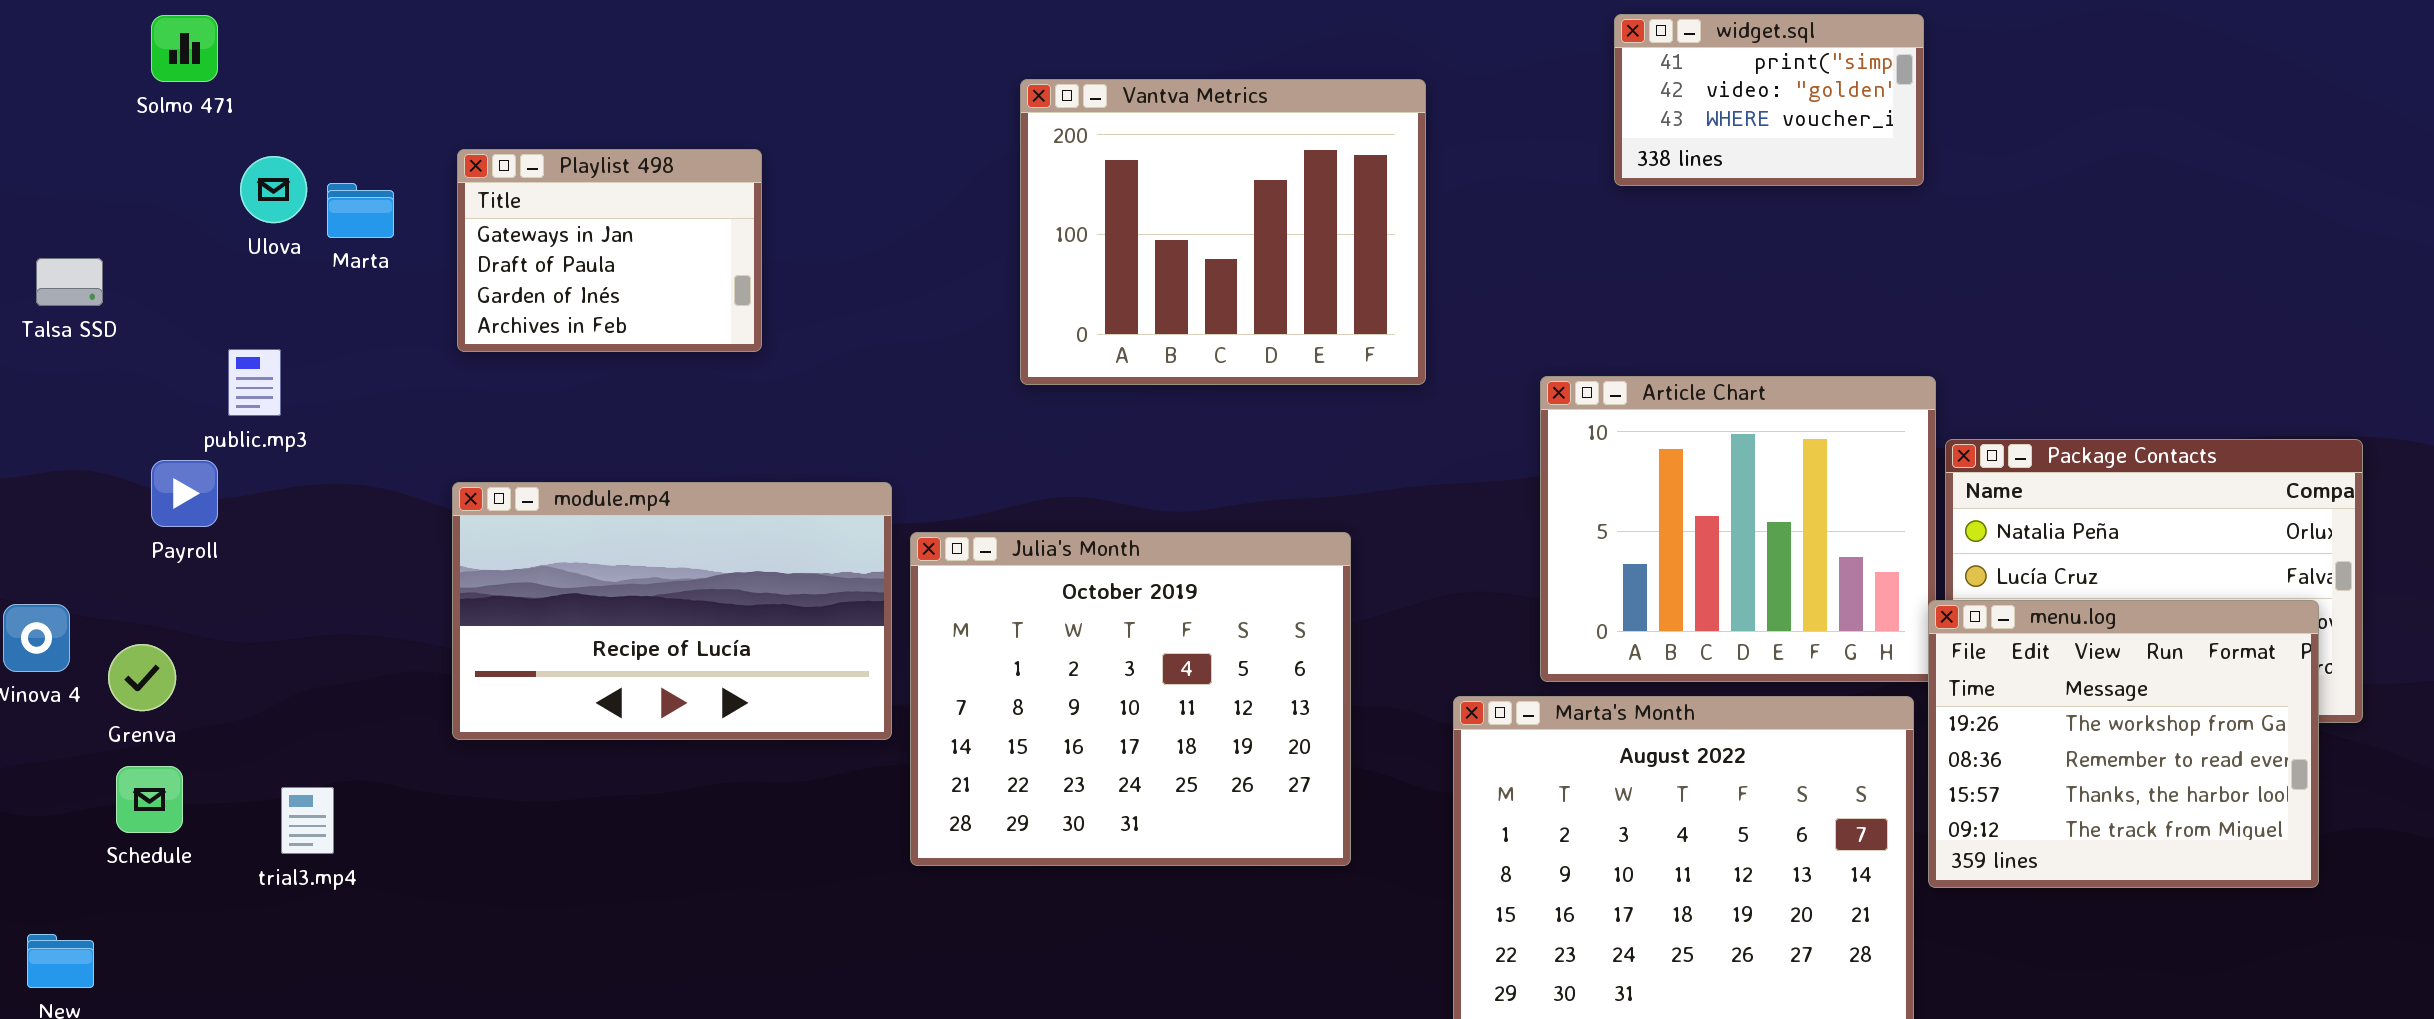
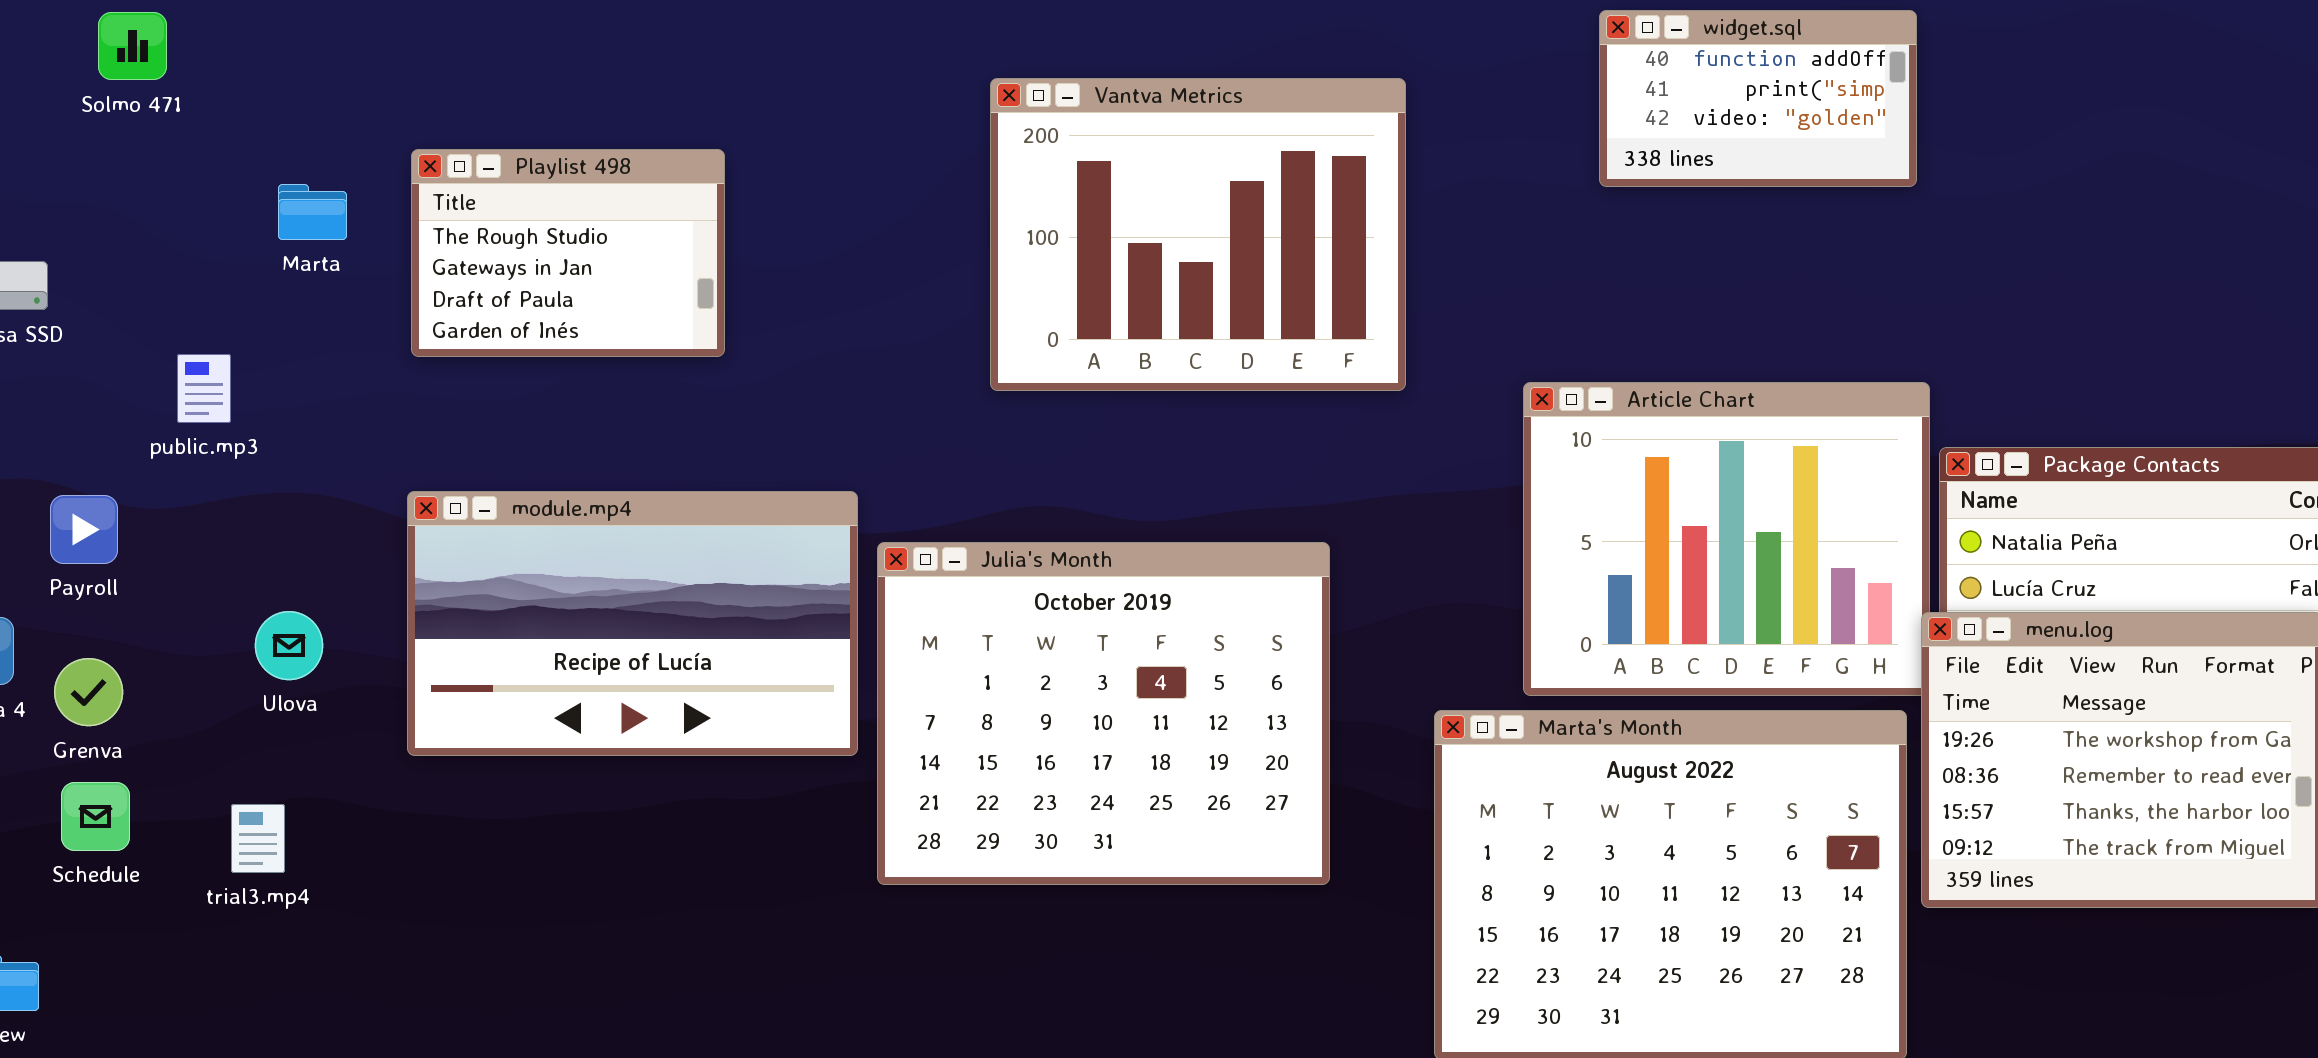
widget.sql: [1614,14,1924,186] -> [1599,10,1917,187], scrolled up 1 row
Playlist 498: [457,149,762,352] -> [411,149,725,357], scrolled up 1 row
Ulova: [240,156,307,223] -> [255,611,323,680], moved
Payroll: [151,460,218,527] -> [50,495,118,564], moved

